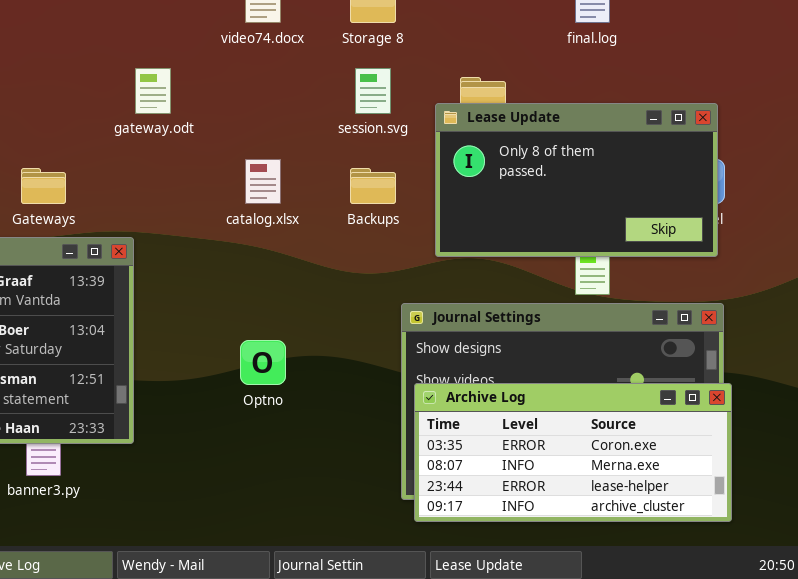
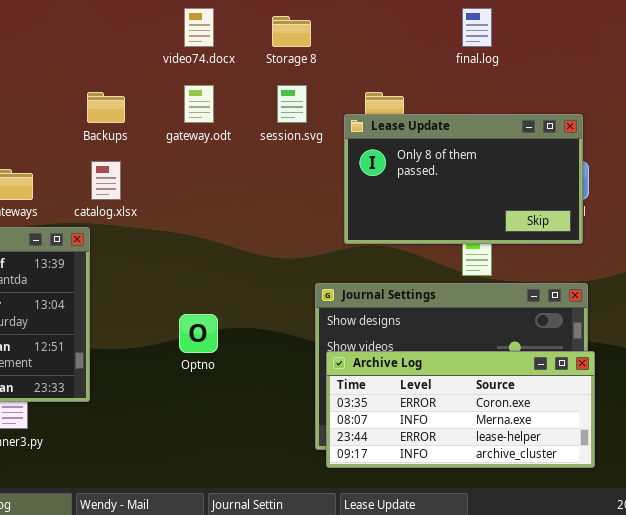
gateway.odt: [135,68,171,114] -> [184,85,214,123], moved
catalog.xlsx: [245,159,281,204] -> [91,161,121,200], moved
Backups: [350,168,396,204] -> [87,92,125,123], moved

